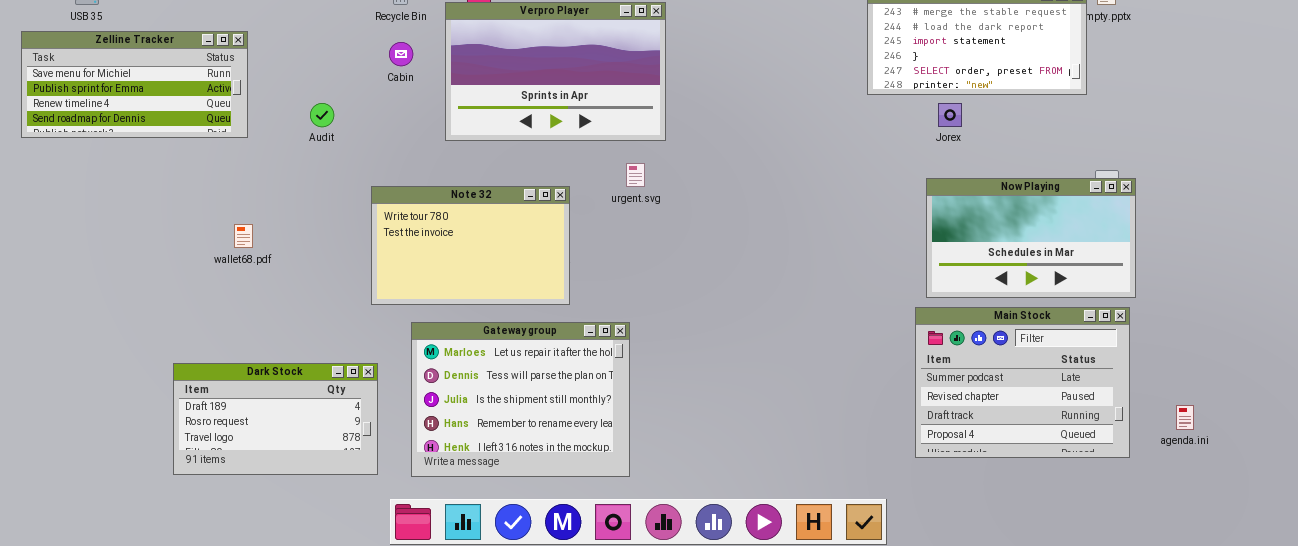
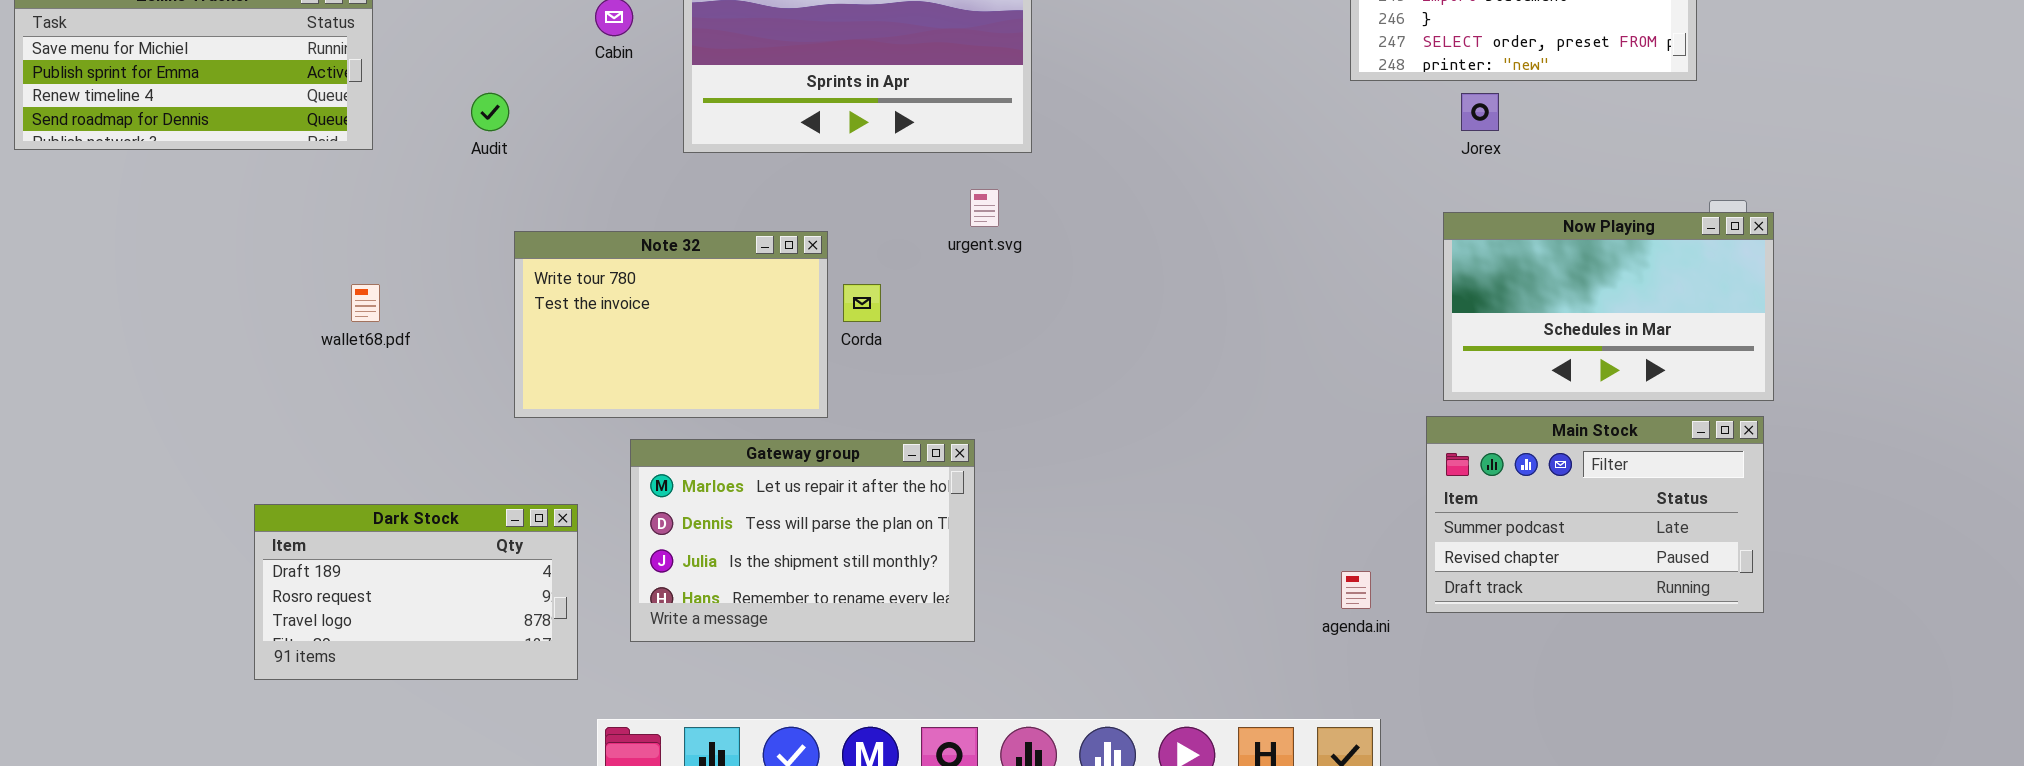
Note 32: [371,186,570,305] -> [514,231,828,418], moved
Main Stock: [915,307,1130,458] -> [1426,416,1764,613], resized
Gateway group: [411,322,630,477] -> [630,439,975,642], resized
agenda.ini: [1176,405,1194,430] -> [1341,571,1371,609], moved

